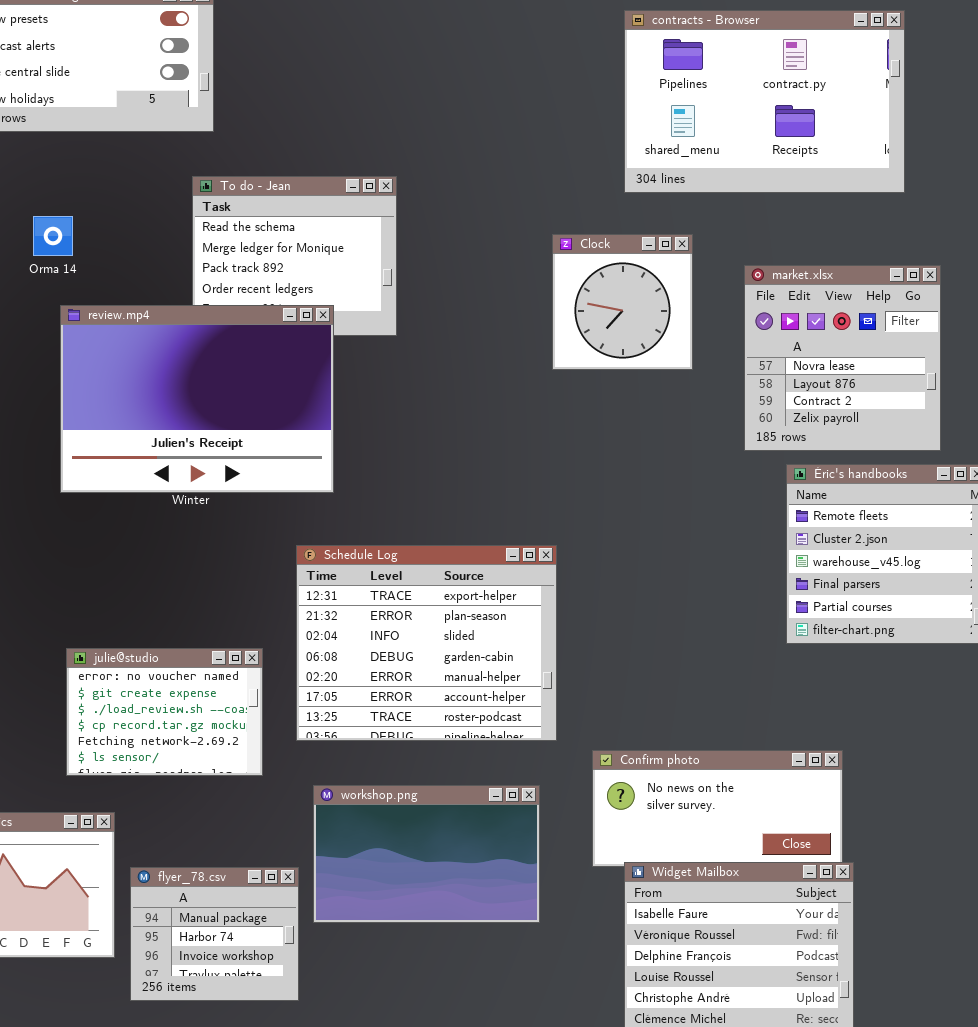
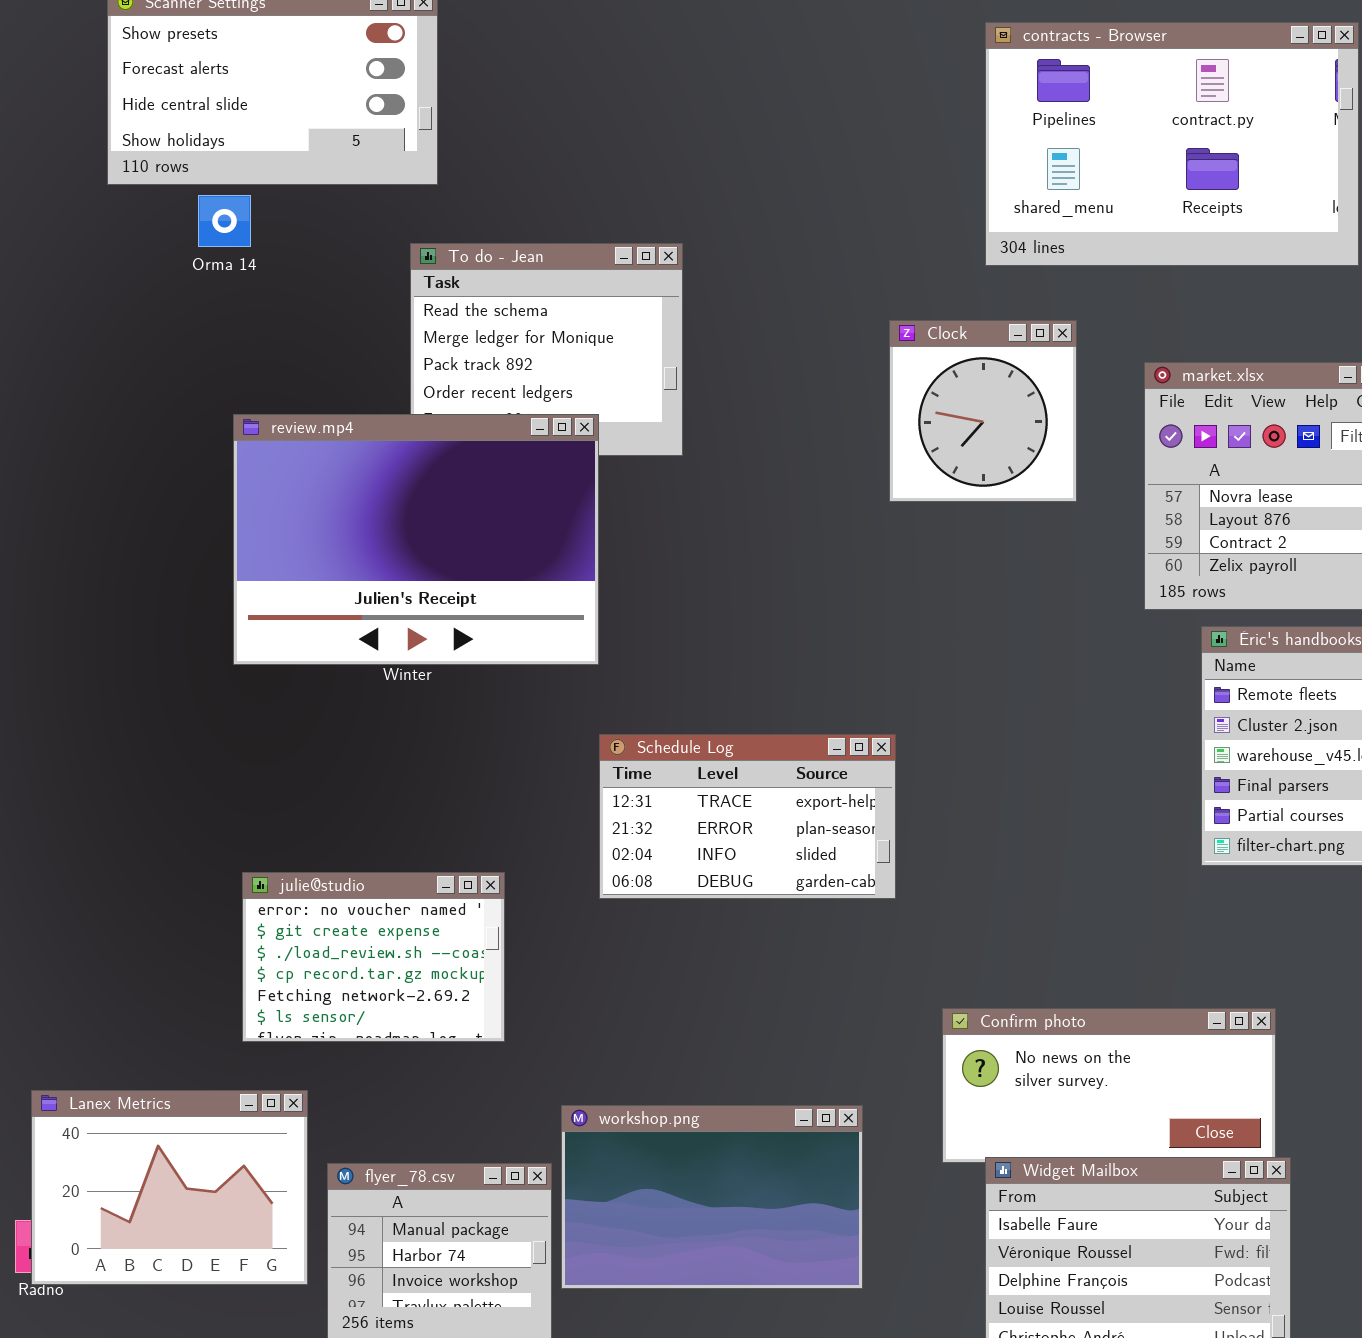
Orma 14: [33,216,73,256] -> [198,195,251,247], moved
Schedule Log: [296,545,557,741] -> [599,734,896,899], resized
workshop.png: [313,785,540,923] -> [561,1105,863,1289], moved

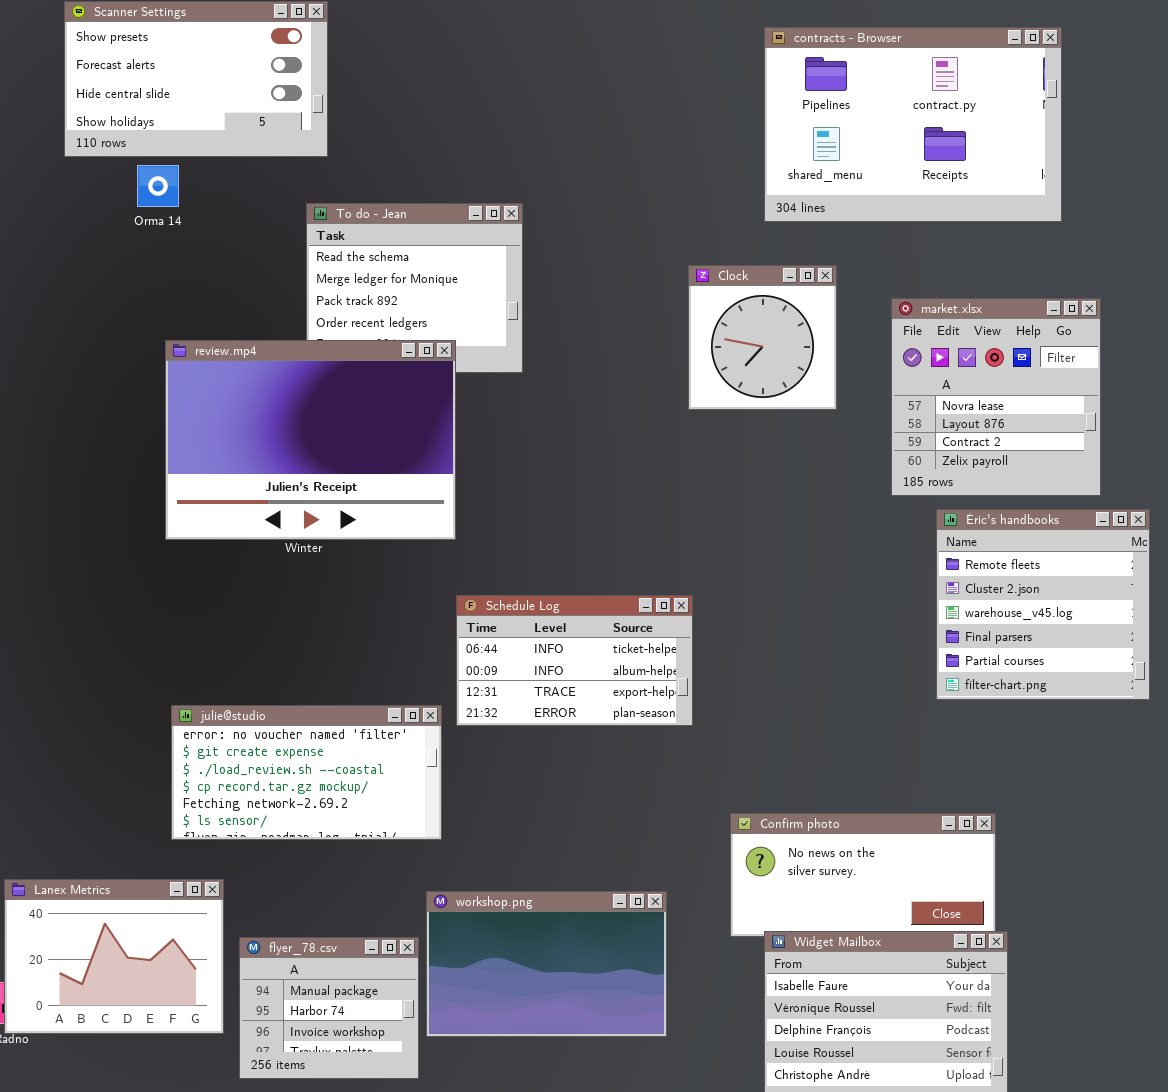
Schedule Log: [599,734,896,899] -> [456,595,693,726], scrolled up 2 rows
julie@studio: [242,872,505,1042] -> [171,705,442,840], resized

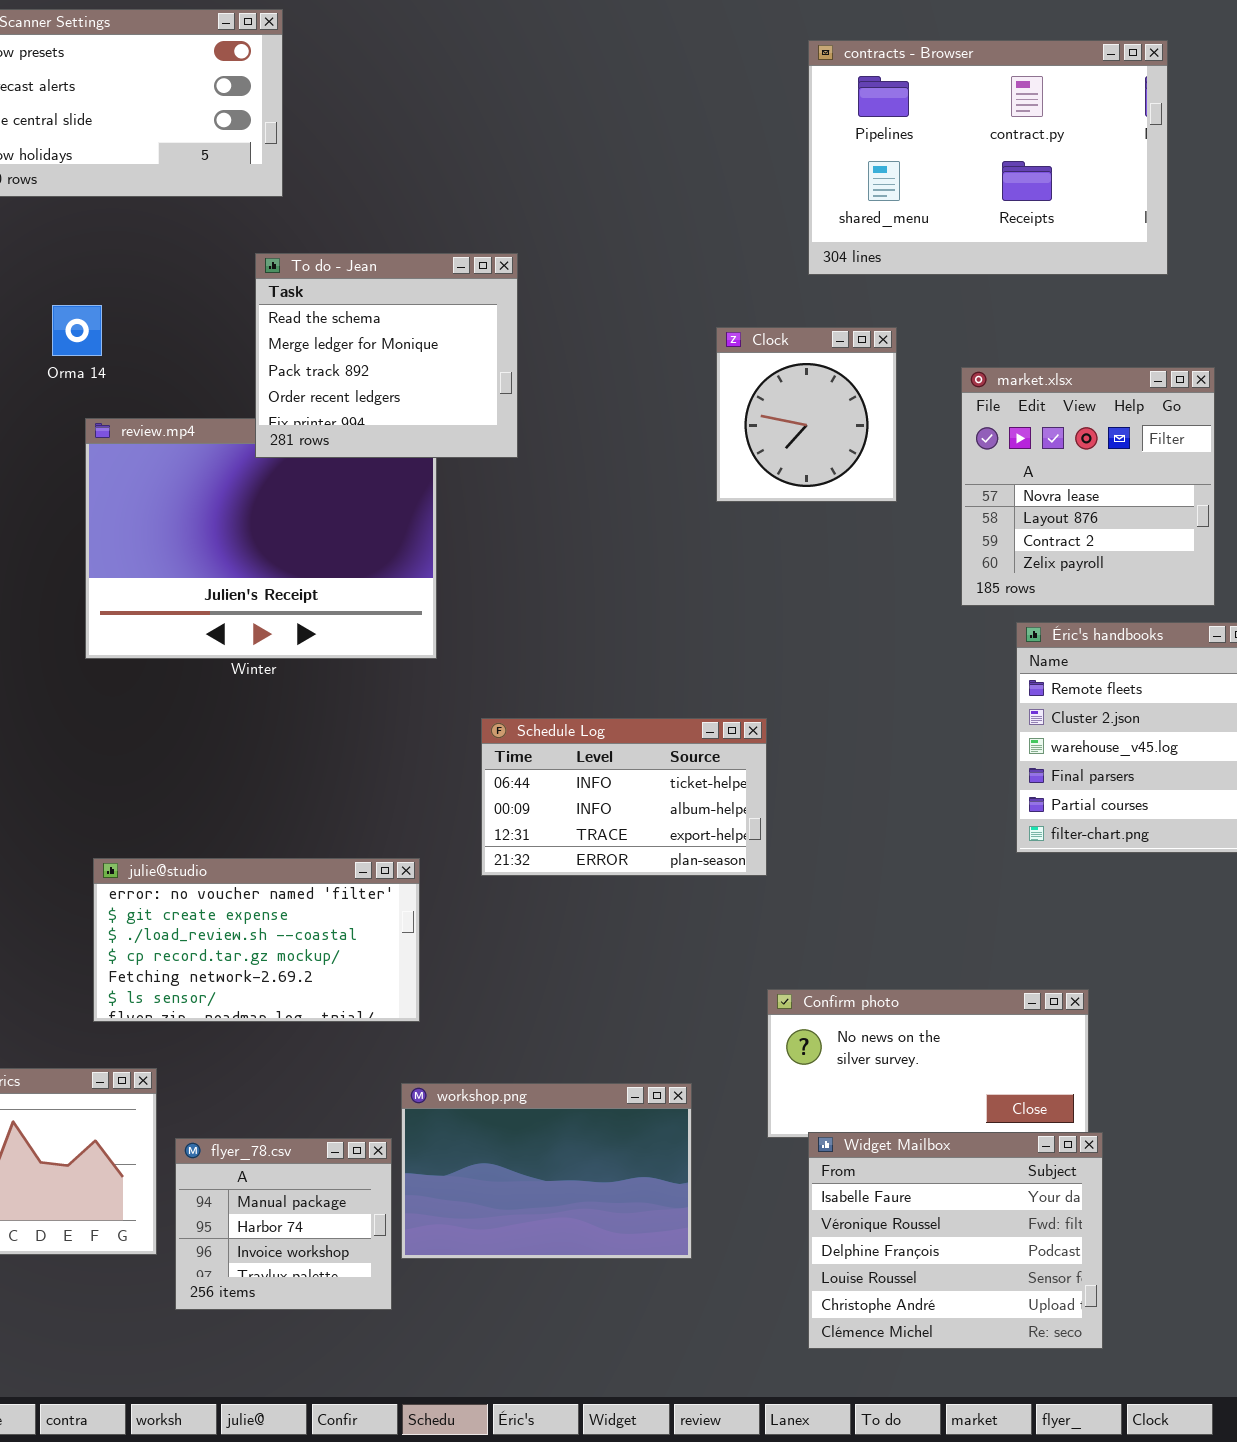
Orma 14: [137,165,179,207] -> [52,305,102,356], moved
To do - Jean: [306,203,523,373] -> [255,253,518,458], raised
Schedule Log: [456,595,693,726] -> [481,718,767,876], moved

